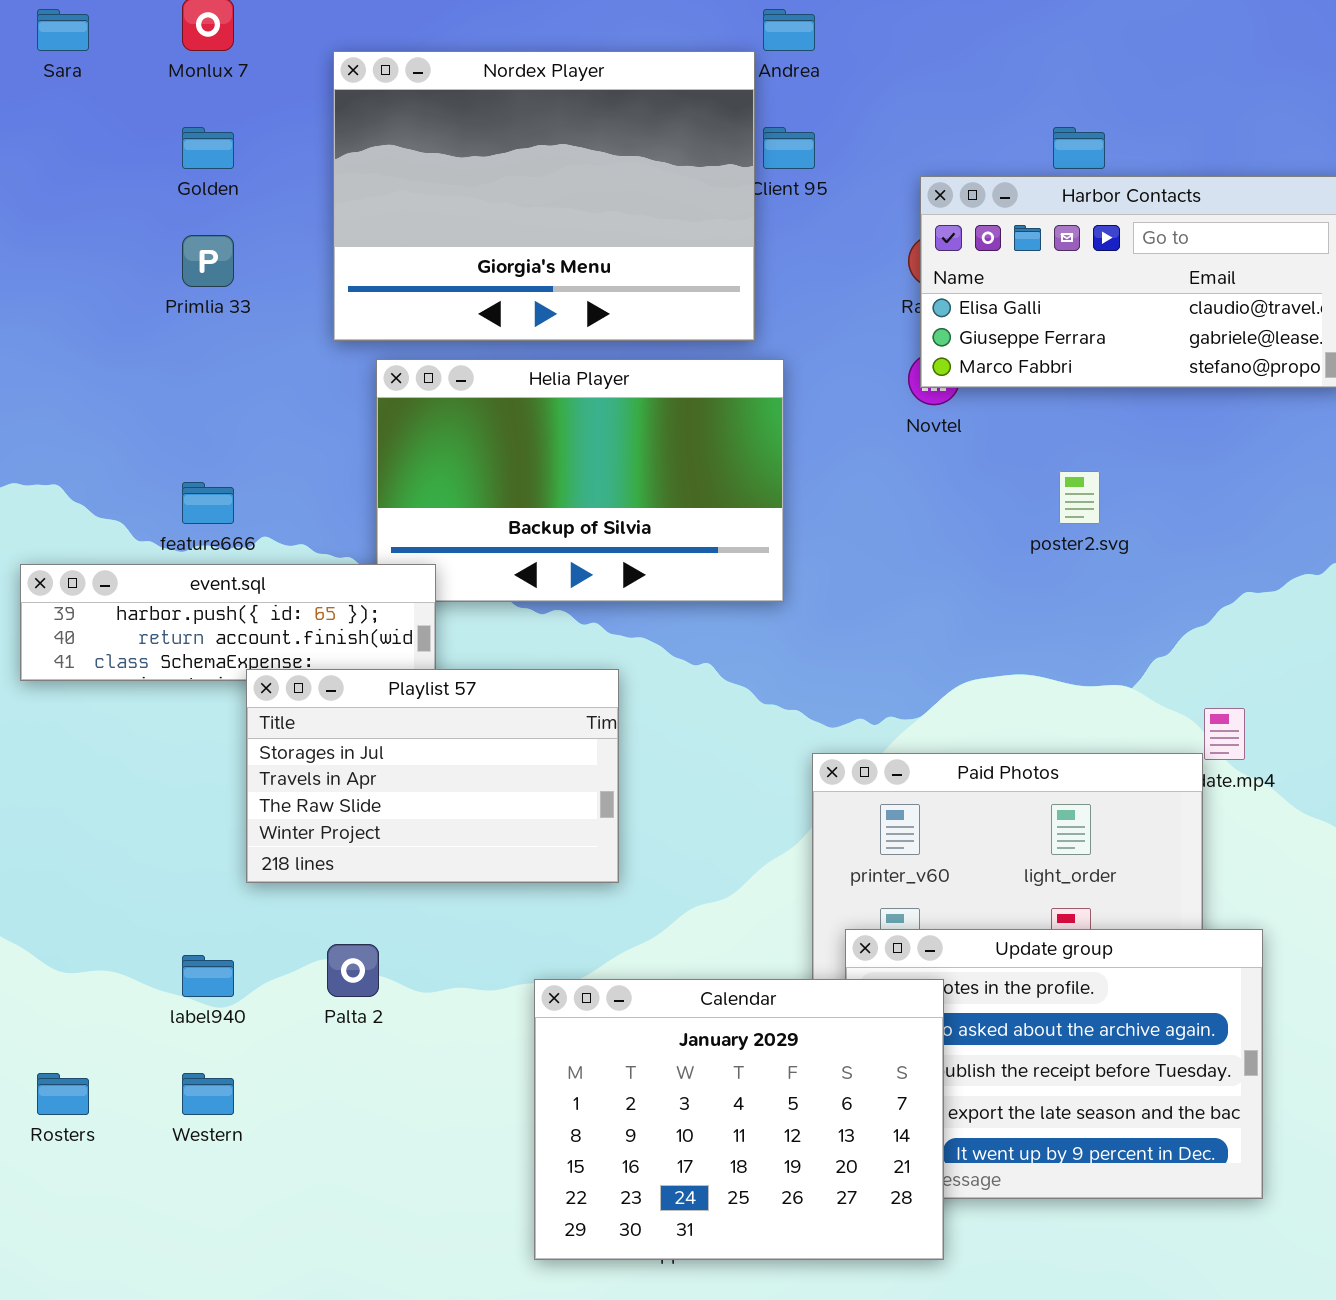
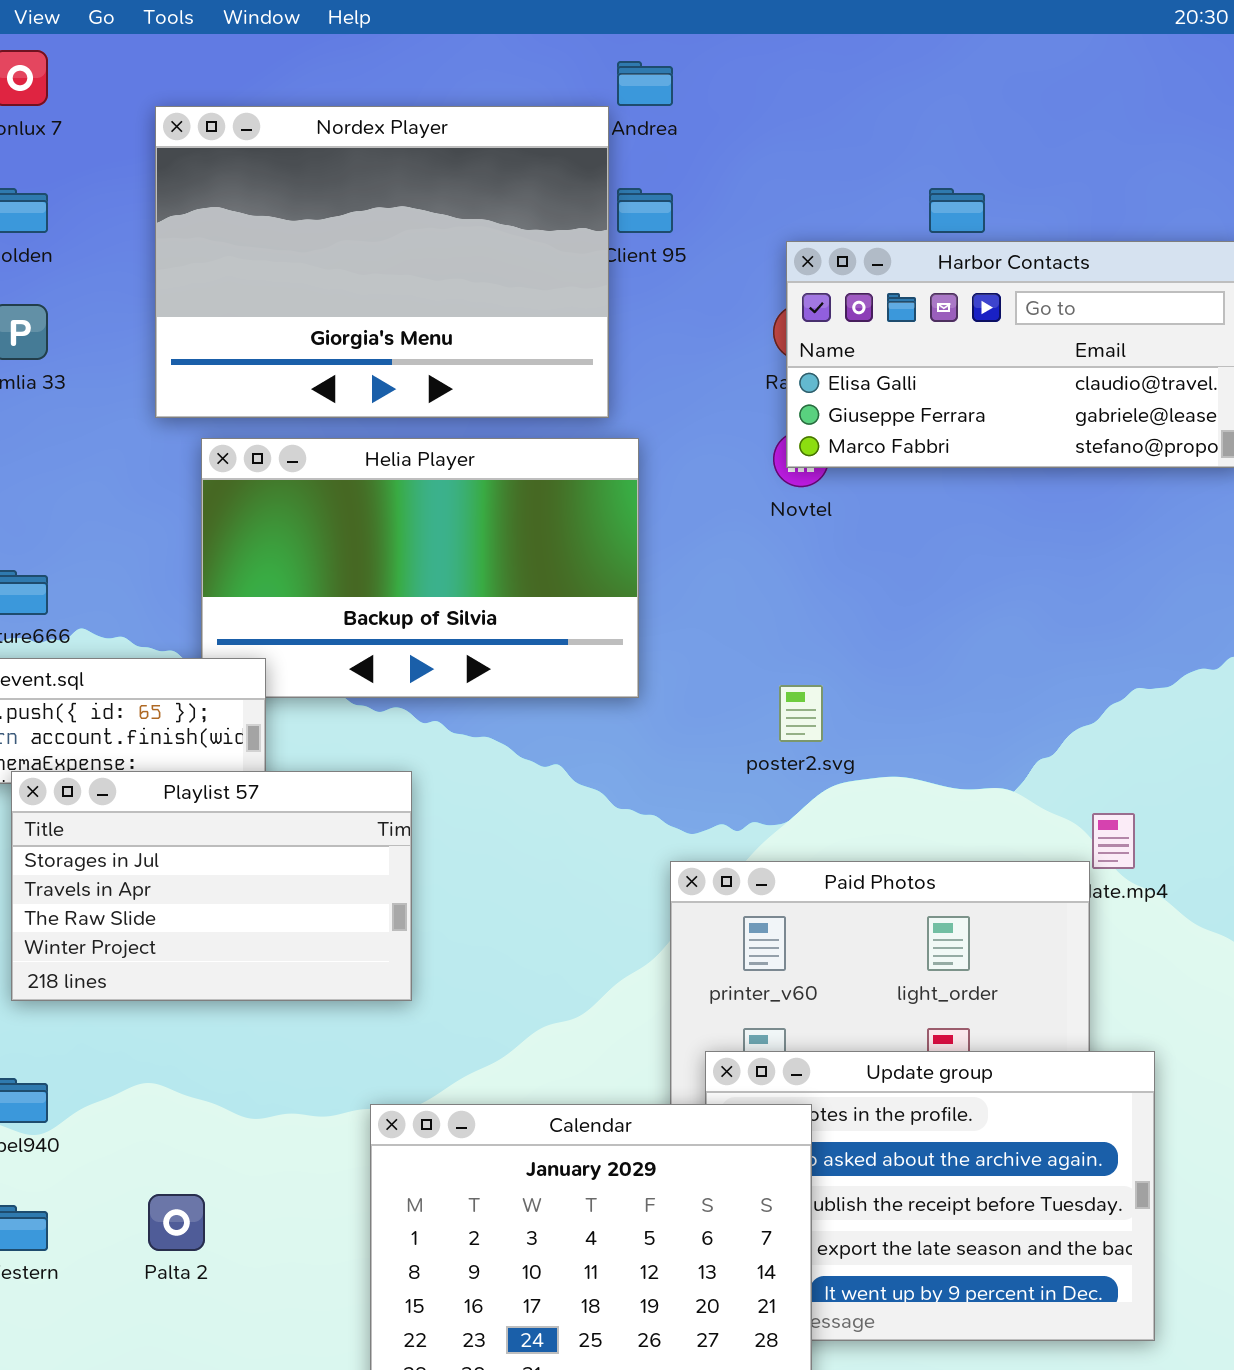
poster2.svg: [1059,471,1100,524] -> [779,685,823,742], moved
Playlist 57: [246,669,619,883] -> [11,771,412,1001], moved
Palta 2: [327,944,379,997] -> [148,1194,205,1251], moved

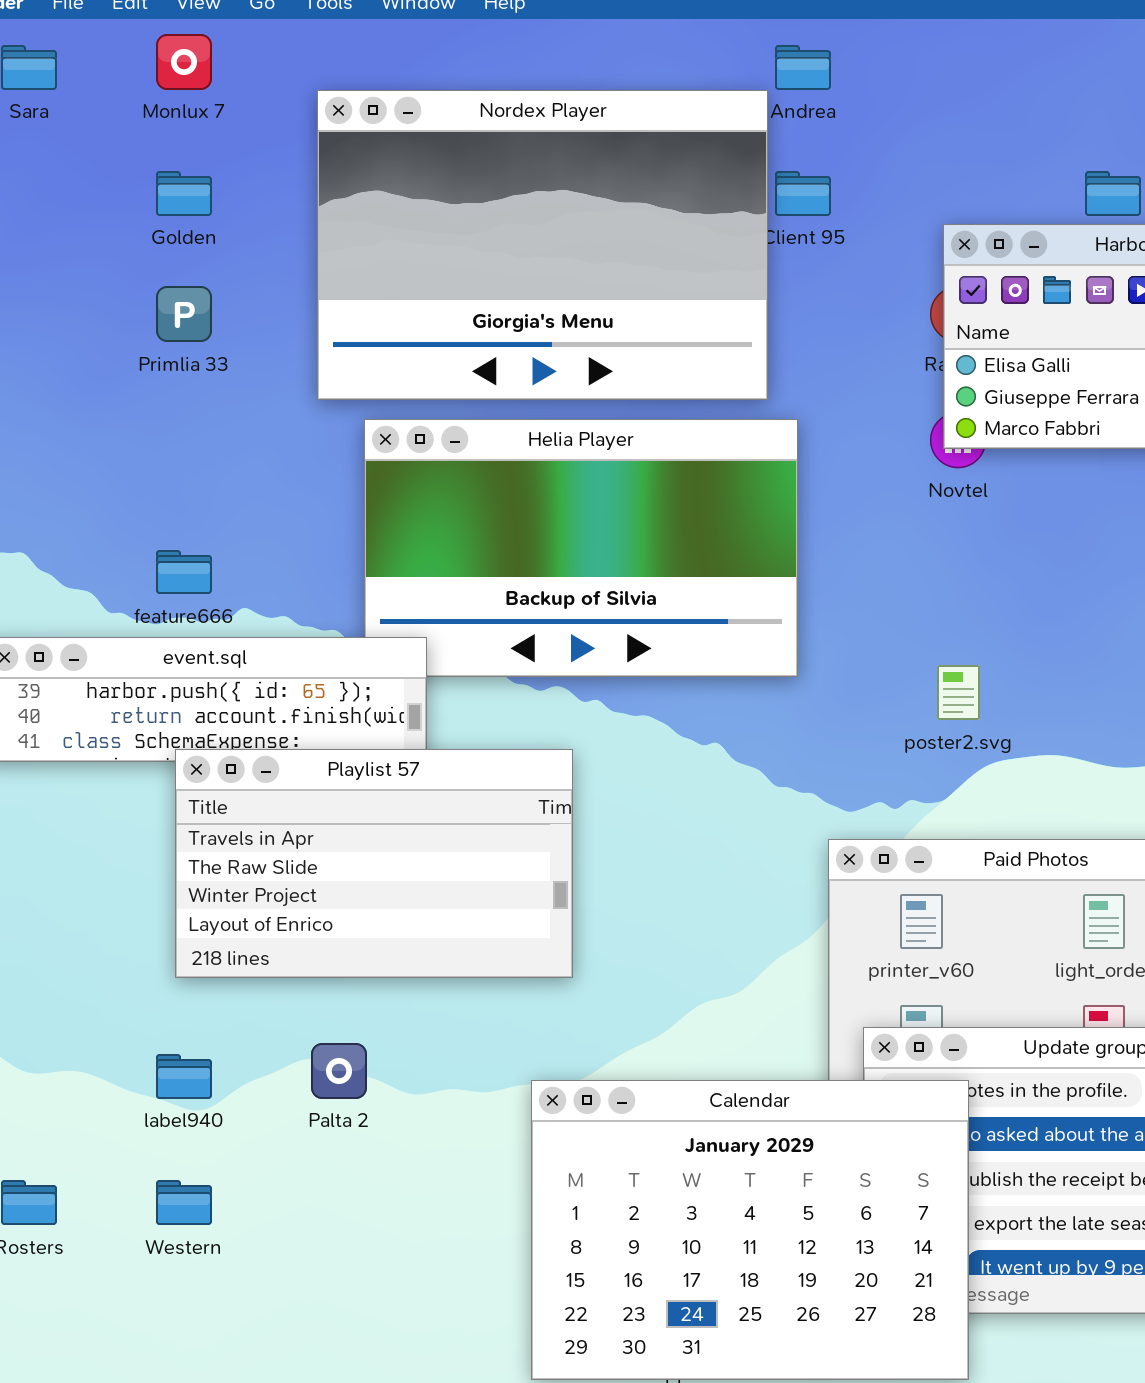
Playlist 57: [11,771,412,1001] -> [175,749,573,978], scrolled down 1 row
Palta 2: [148,1194,205,1251] -> [311,1043,367,1099], moved

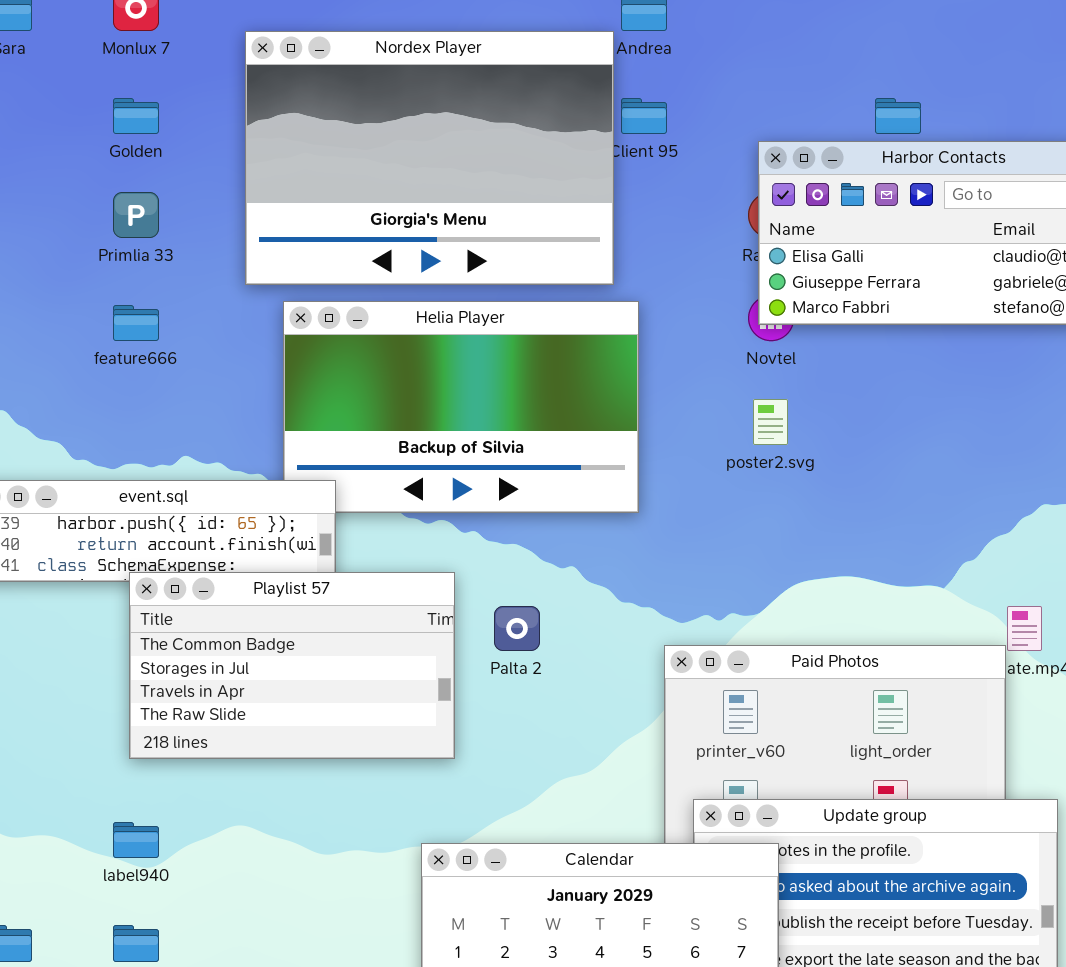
feature666: [156,550,212,594] -> [113,305,159,341], moved
poster2.svg: [937,665,980,720] -> [753,399,788,445], moved
Playlist 57: [175,749,573,978] -> [129,572,455,759], scrolled up 2 rows
Palta 2: [311,1043,367,1099] -> [494,606,540,651], moved

